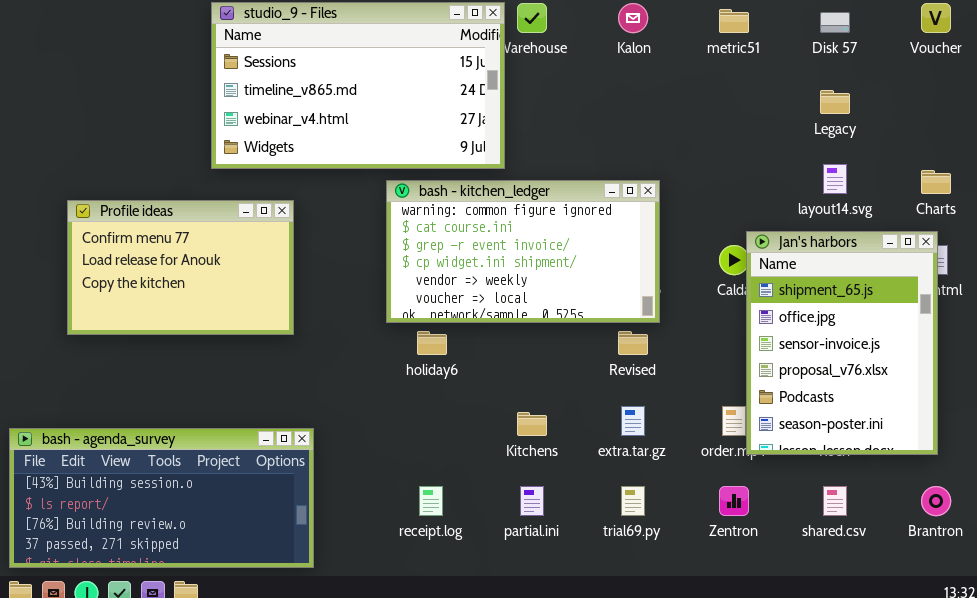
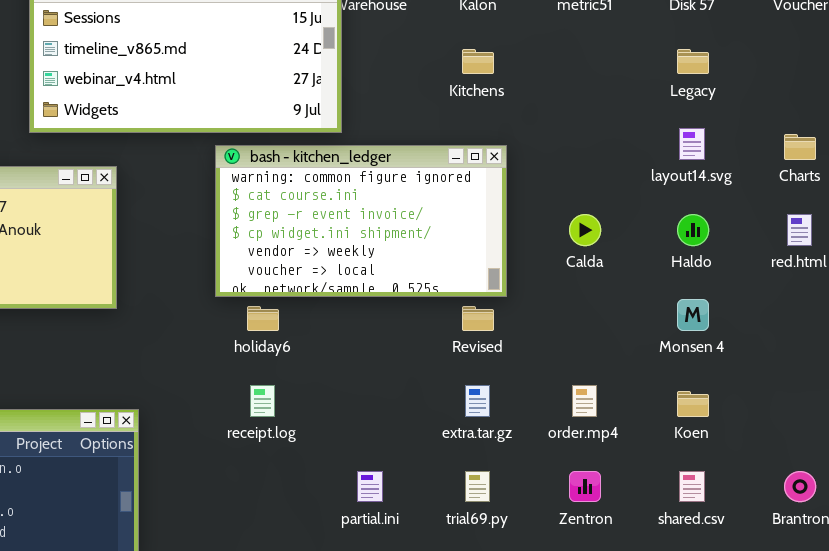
Jan's harbors: [746,231,938,455] -> none, closed
Kitchens: [517,412,547,436] -> [462,49,494,74], moved
receipt.log: [419,486,443,516] -> [250,385,275,417], moved

